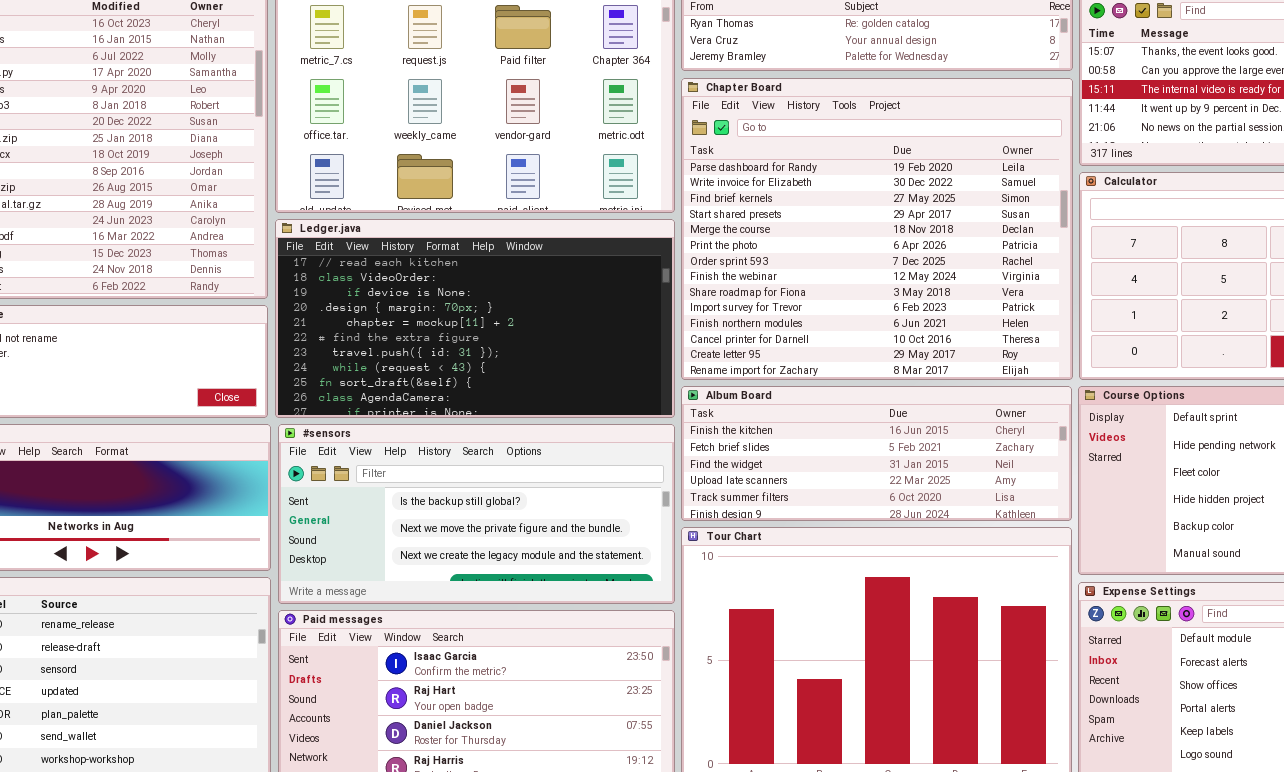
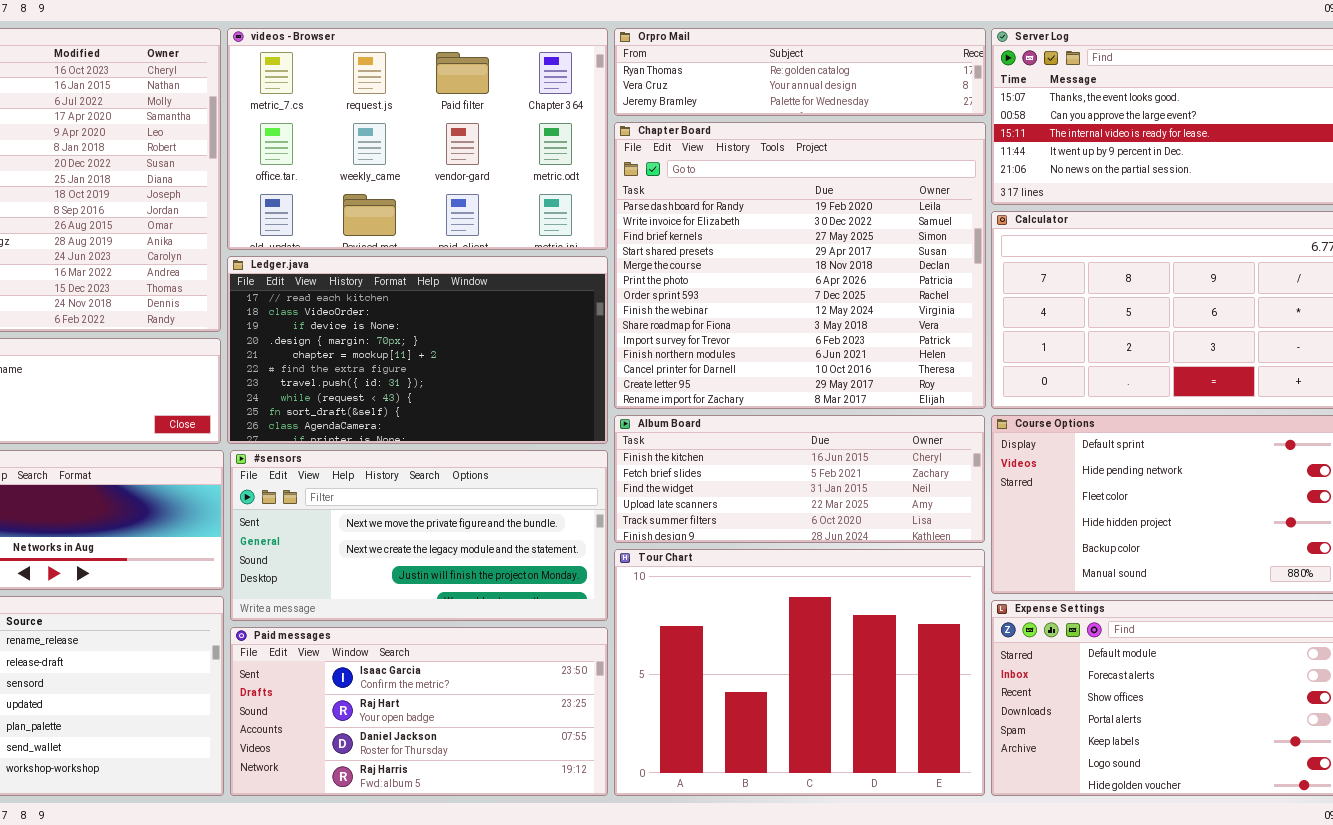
#sensors: [278,424,675,604] -> [230,450,608,621], scrolled down 1 row

